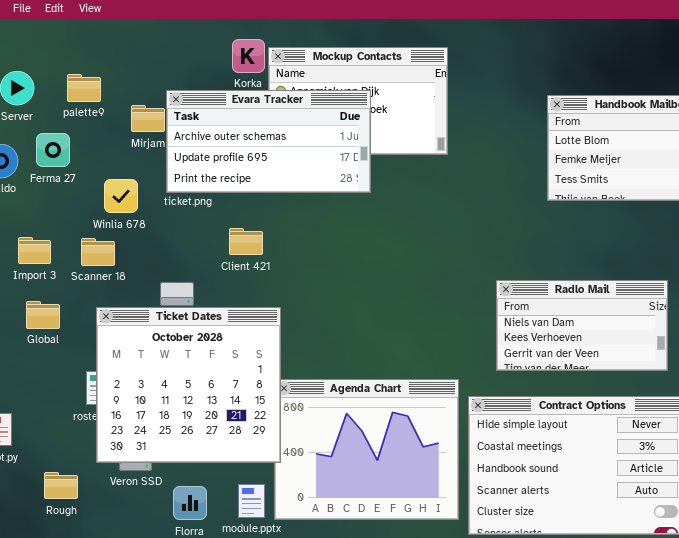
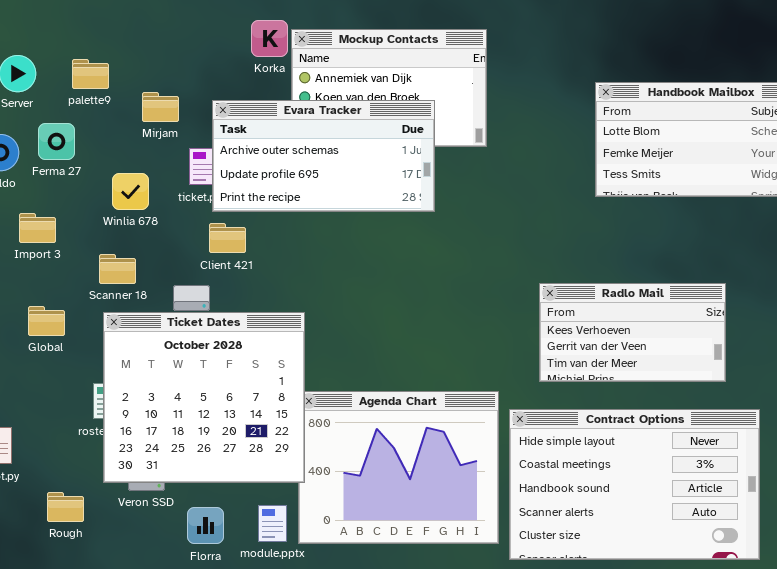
Evara Tracker: [166,90,371,193] -> [212,100,435,212], moved
Client 421: [229,228,263,255] -> [209,223,246,253], moved
Import 3: [18,237,51,264] -> [19,213,56,243], moved
Scanner 18: [81,238,115,266] -> [99,254,136,284], moved
Radlo Mail: [496,280,668,371] -> [539,283,726,382], scrolled down 1 row

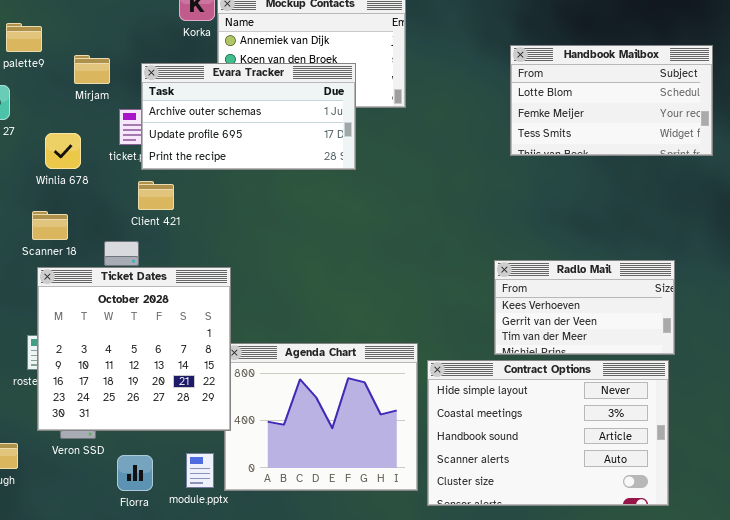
Radlo Mail: [539,283,726,382] -> [494,260,675,355], moved

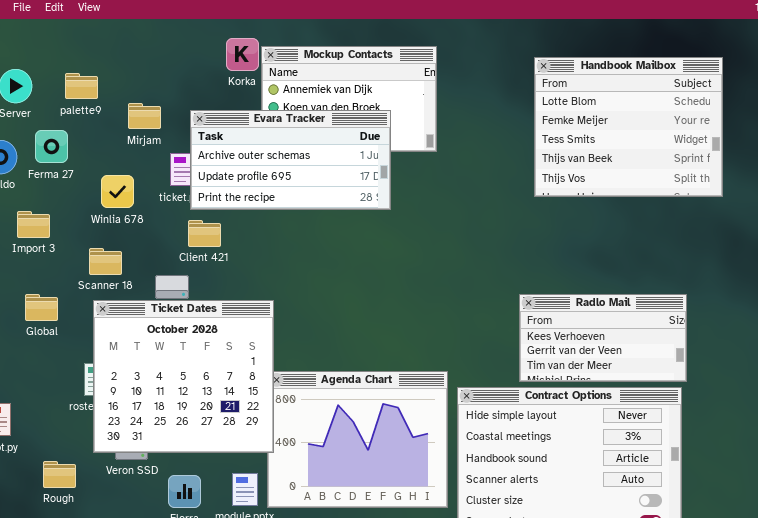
Handbook Mailbox: [510,45,713,156] -> [534,57,723,197], resized

